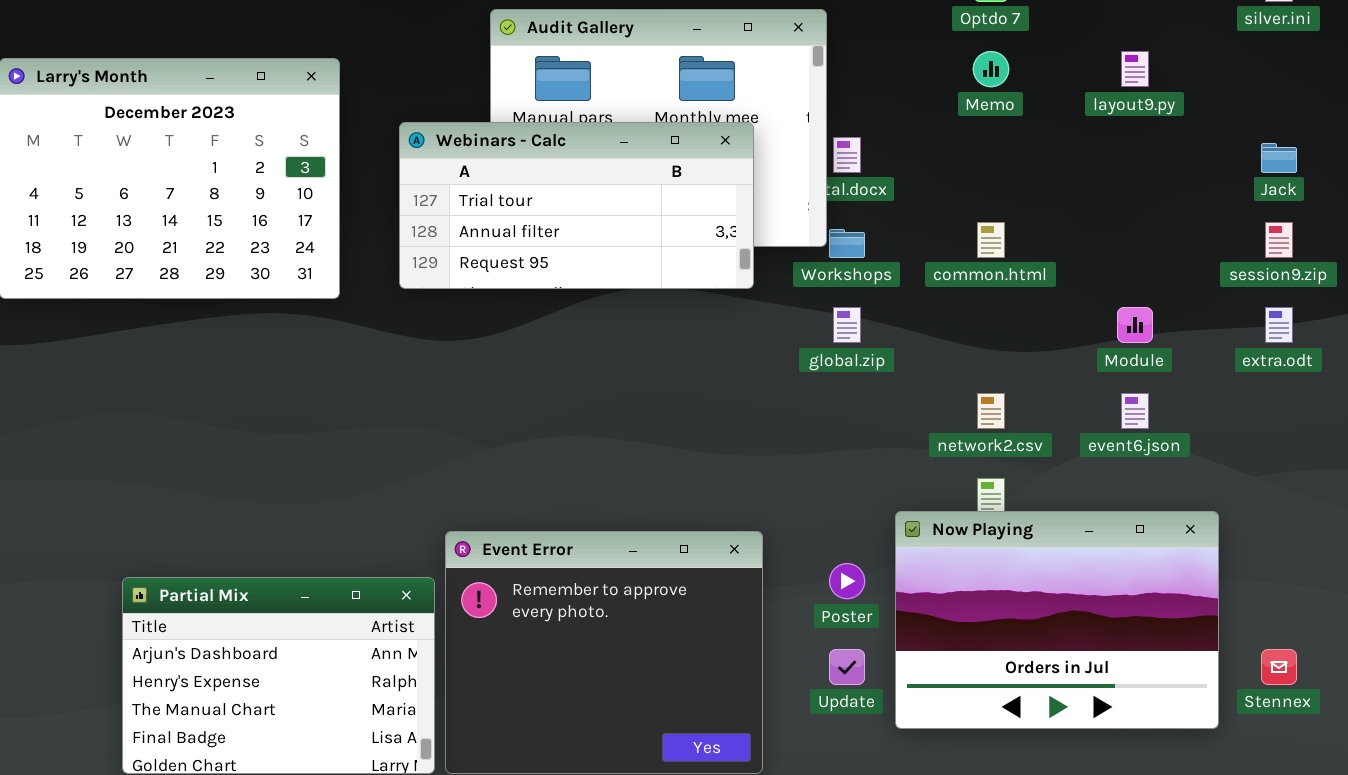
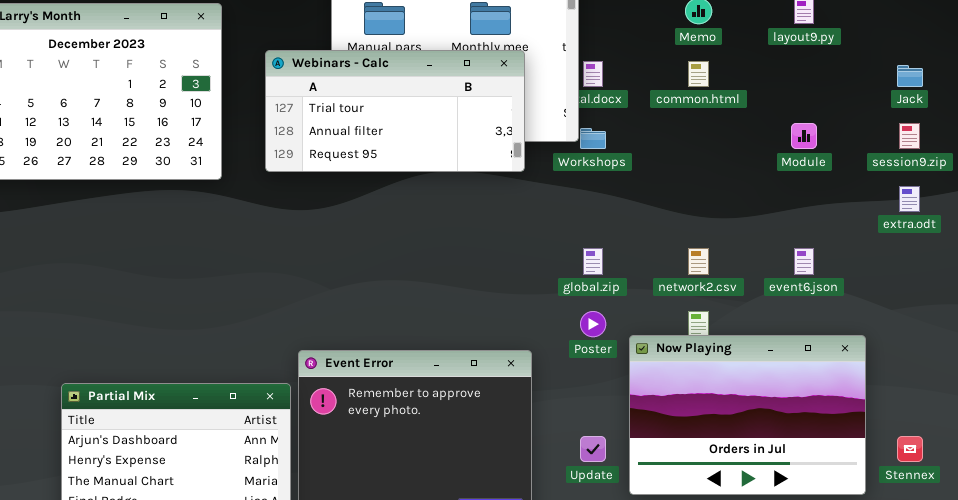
common.html: [977,222,1005,258] -> [688,61,709,87], moved
global.zip: [833,307,861,343] -> [583,248,603,275], moved
Module: [1117,307,1153,343] -> [791,123,817,149], moved
Poster: [829,563,865,599] -> [580,311,606,337], moved

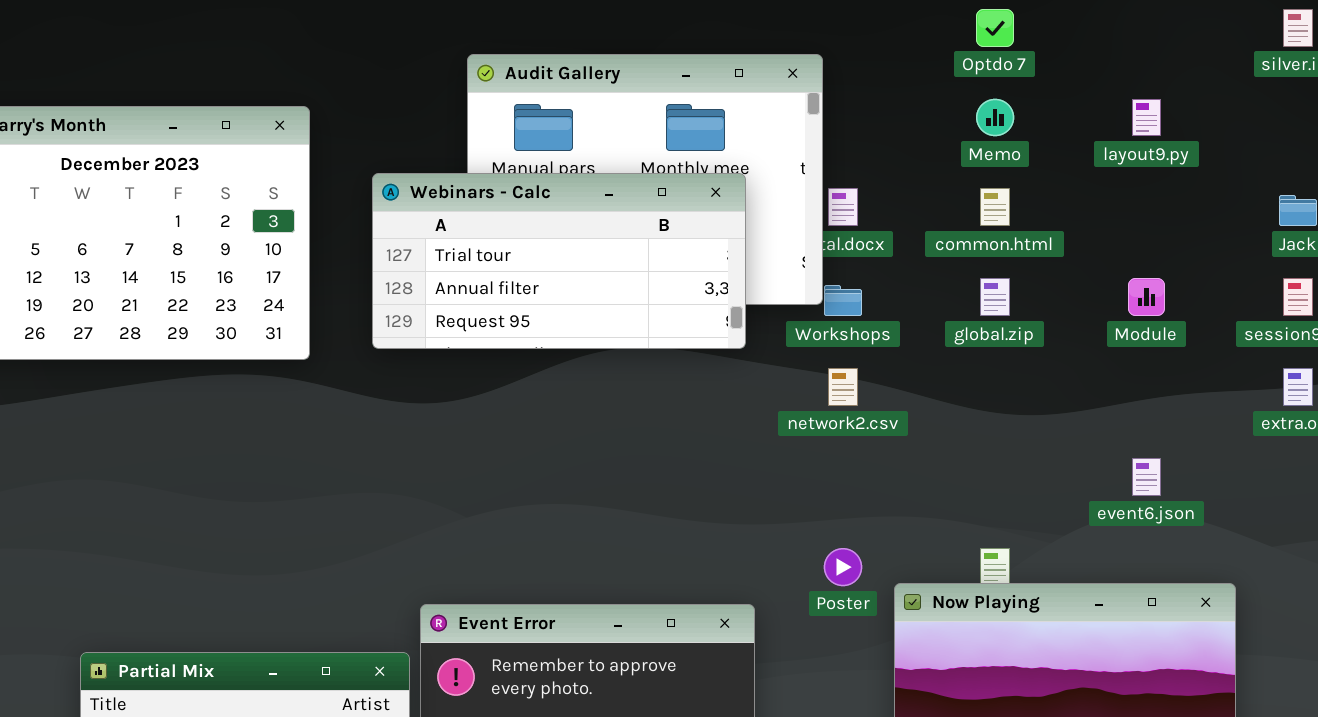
global.zip: [583,248,603,275] -> [980,278,1010,316], moved
network2.csv: [688,248,709,275] -> [828,368,858,406], moved

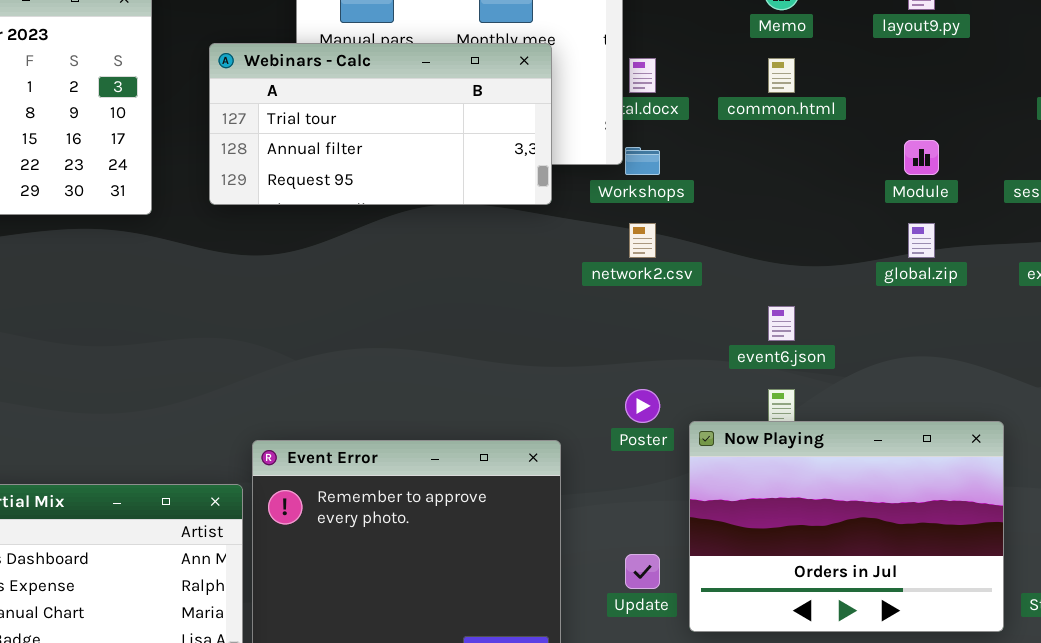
global.zip: [980,278,1010,316] -> [908,223,935,258], moved
event6.json: [1132,458,1161,496] -> [768,306,795,341], moved

